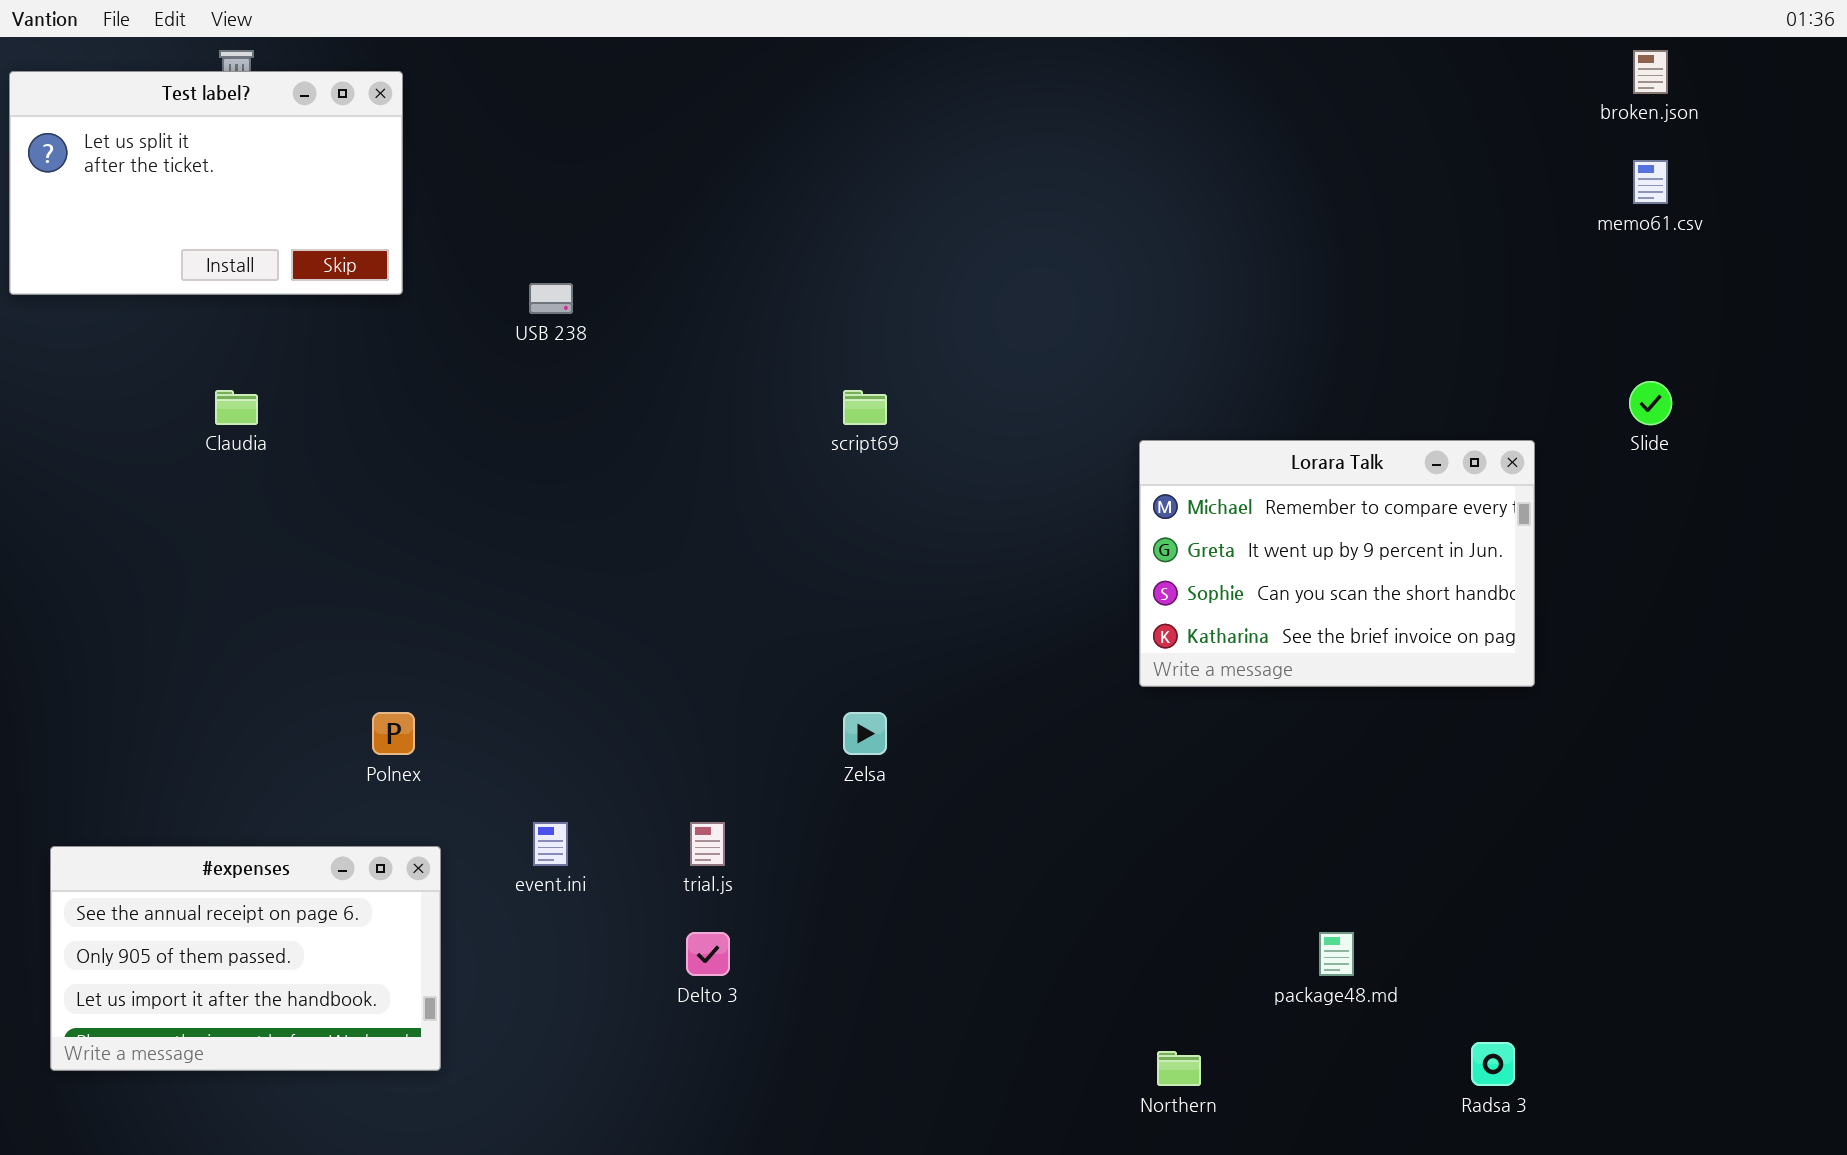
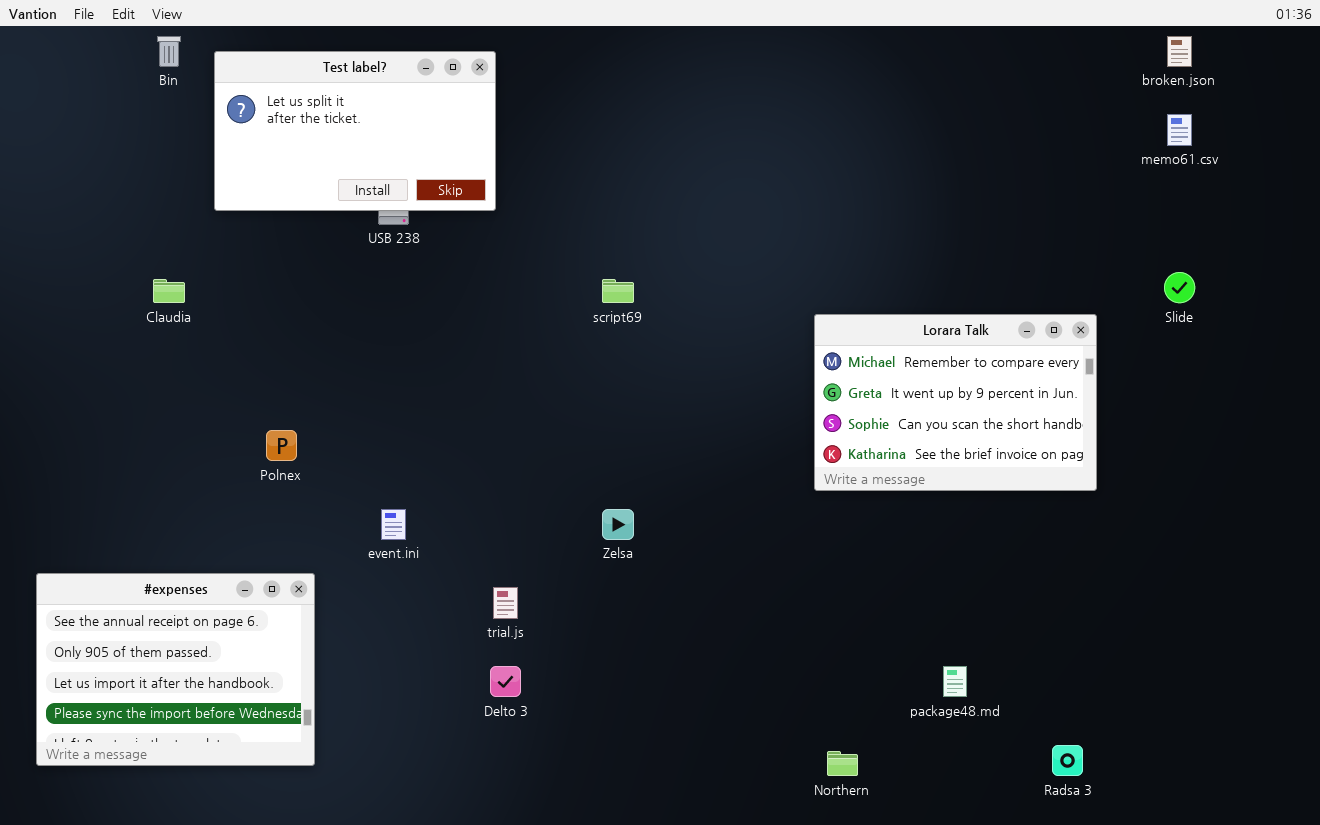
Test label?: [9,71,403,295] -> [214,51,496,211], moved
Polnex: [372,712,415,755] -> [266,430,297,461], moved
event.ini: [533,822,568,866] -> [381,509,406,540], moved
#expenses: [50,846,441,1071] -> [36,573,315,766], resized

